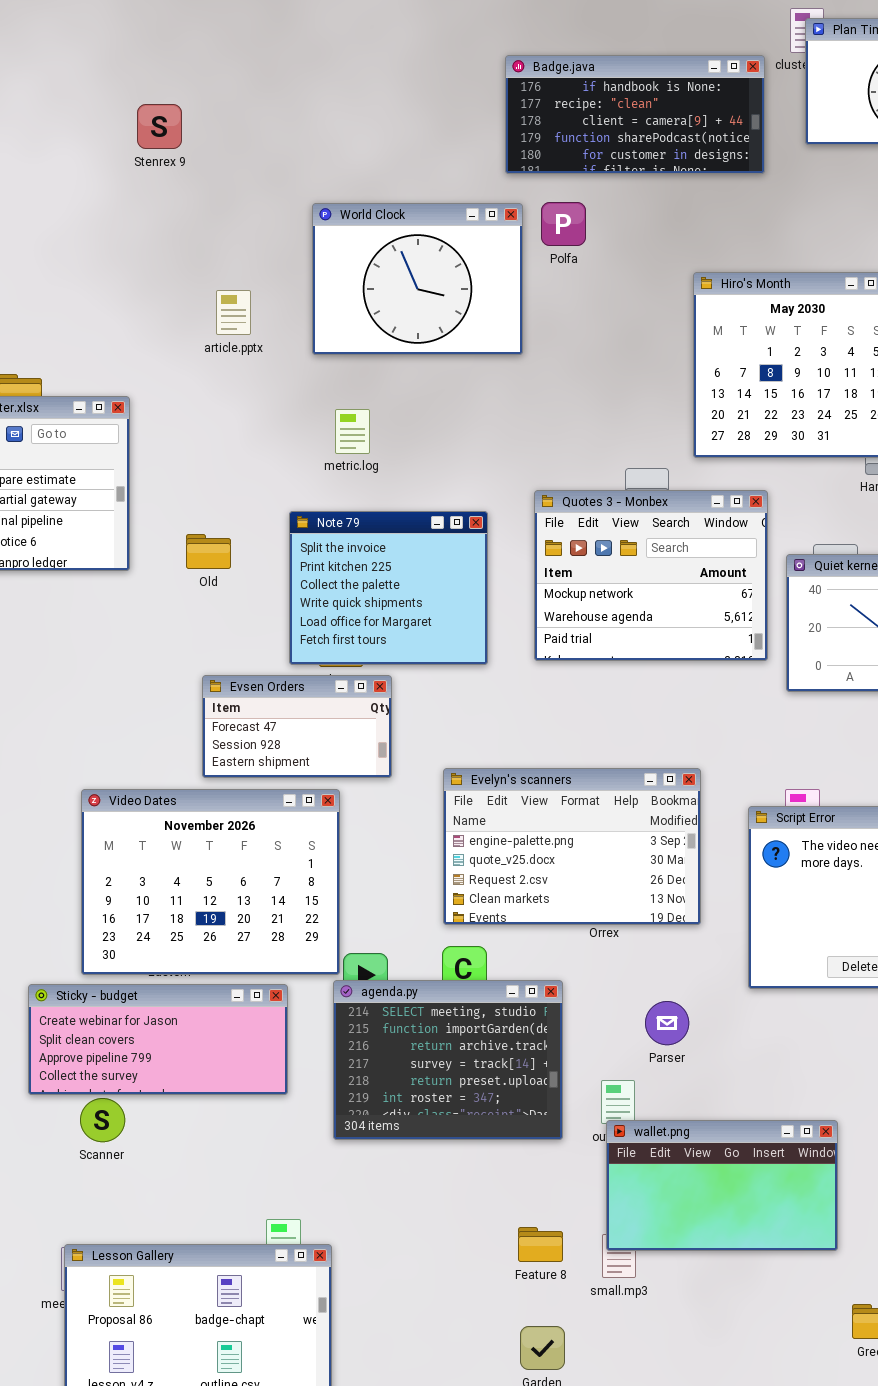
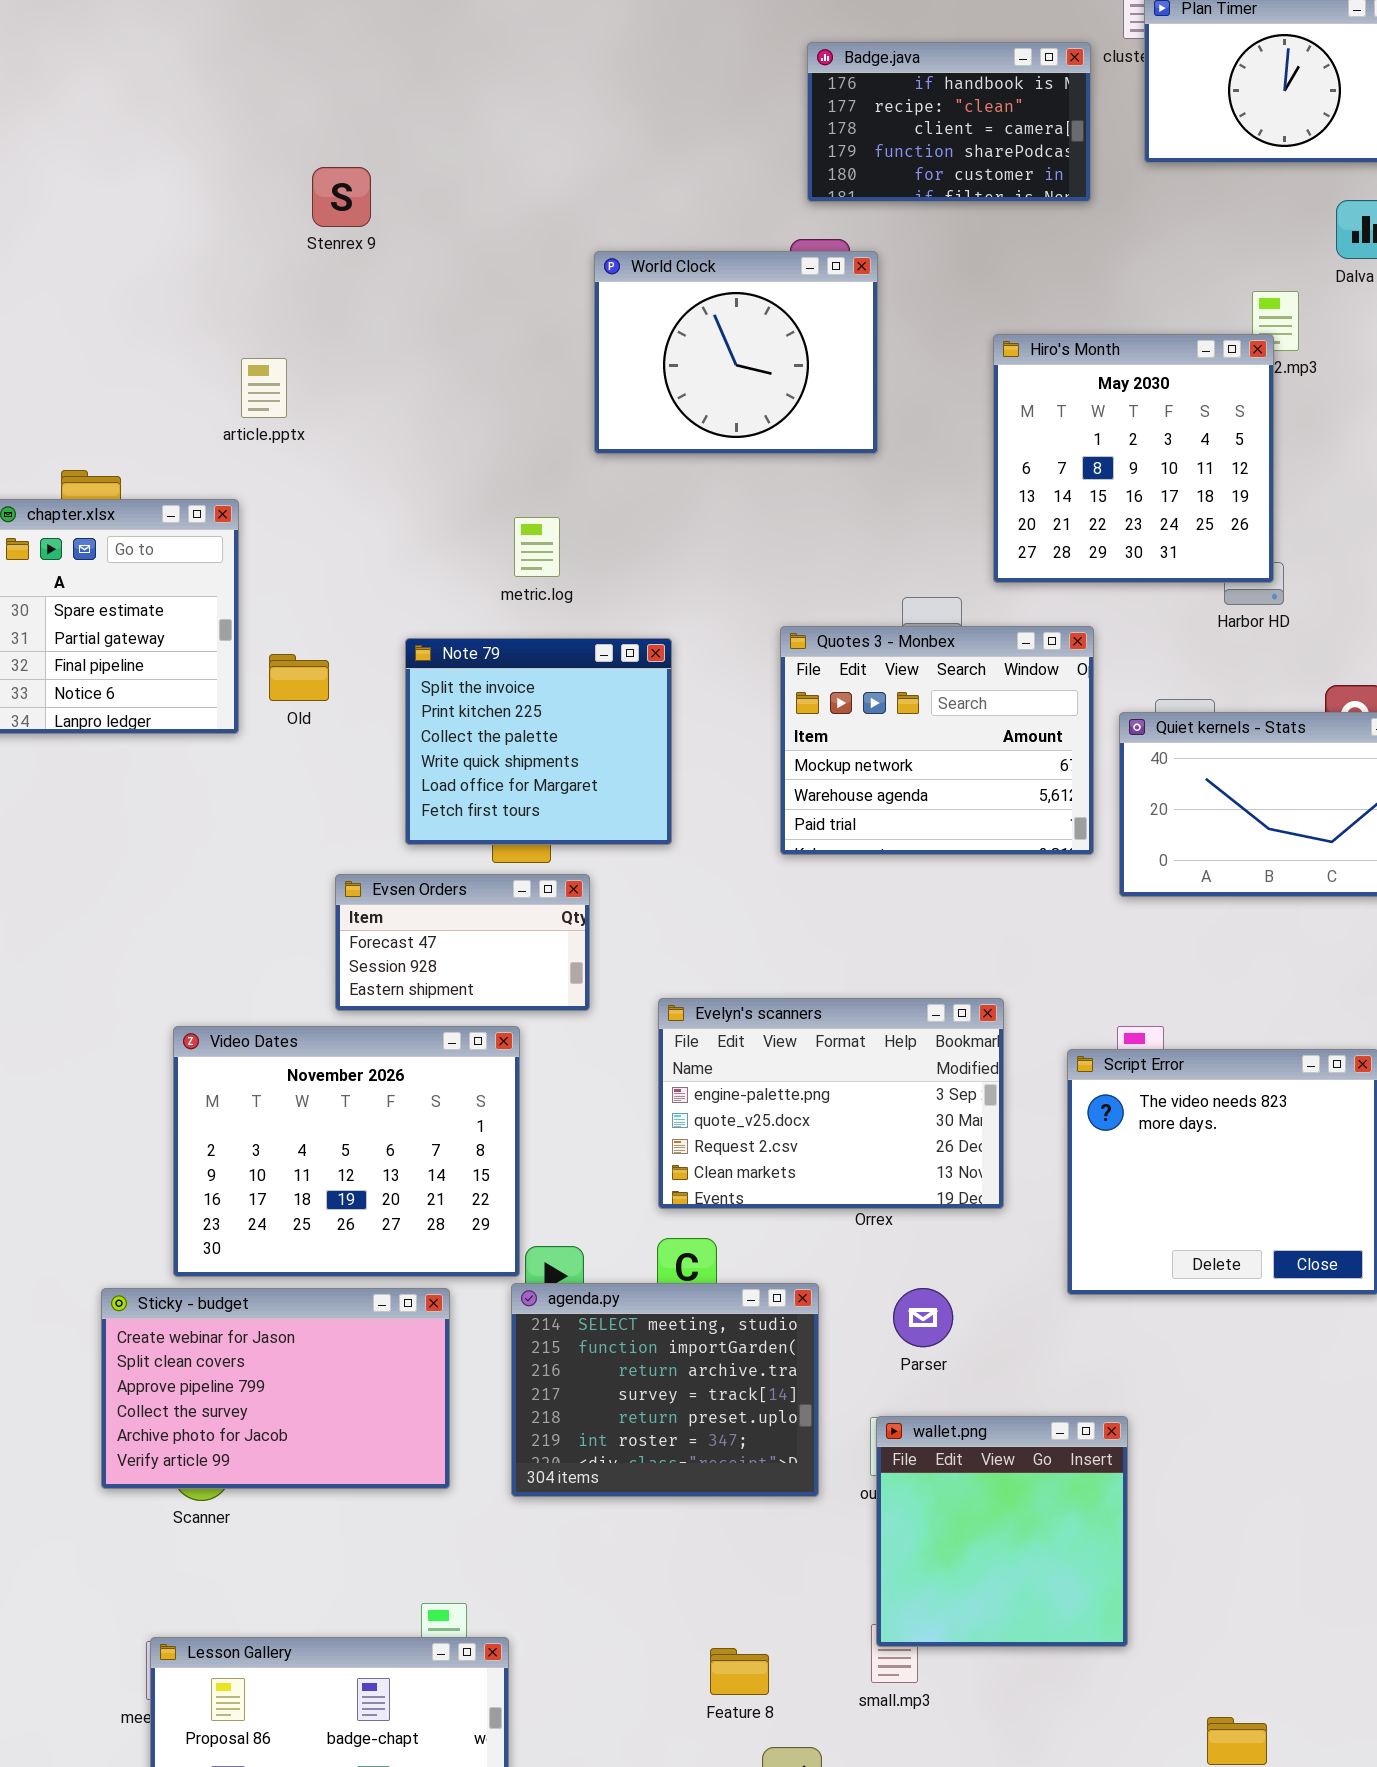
Badge.java: [505,55,765,174] -> [807,42,1091,202], resized
Stenrex 9: [137,104,182,149] -> [312,167,371,227], moved
World Clock: [312,203,523,355] -> [594,251,878,454], moved
article.pptx: [216,290,251,335] -> [241,358,287,418], moved
Note 79: [289,511,488,665] -> [405,638,672,845], moved
Old: [186,534,231,569] -> [269,654,329,701], moved
Sticky - budget: [28,984,288,1095] -> [101,1288,450,1489], resized
Parser: [645,1001,689,1045] -> [893,1288,953,1347], moved
wallet.png: [606,1120,838,1251] -> [876,1416,1128,1647], resized
Feature 8: [518,1227,563,1262] -> [710,1648,769,1695], moved

